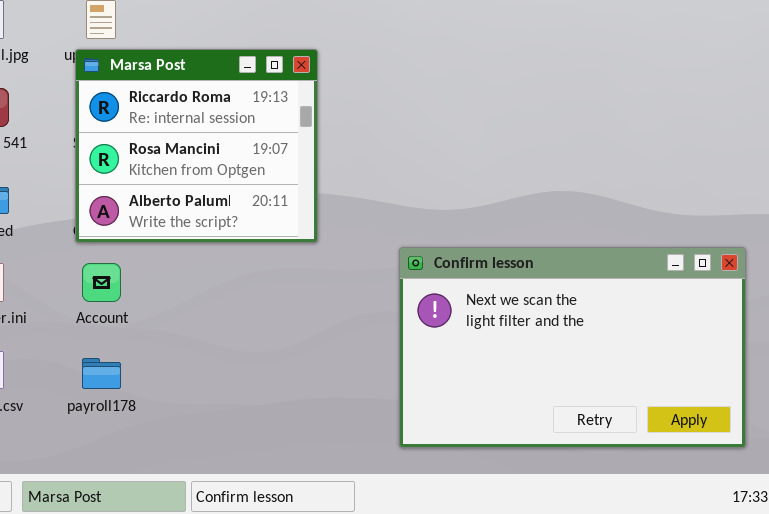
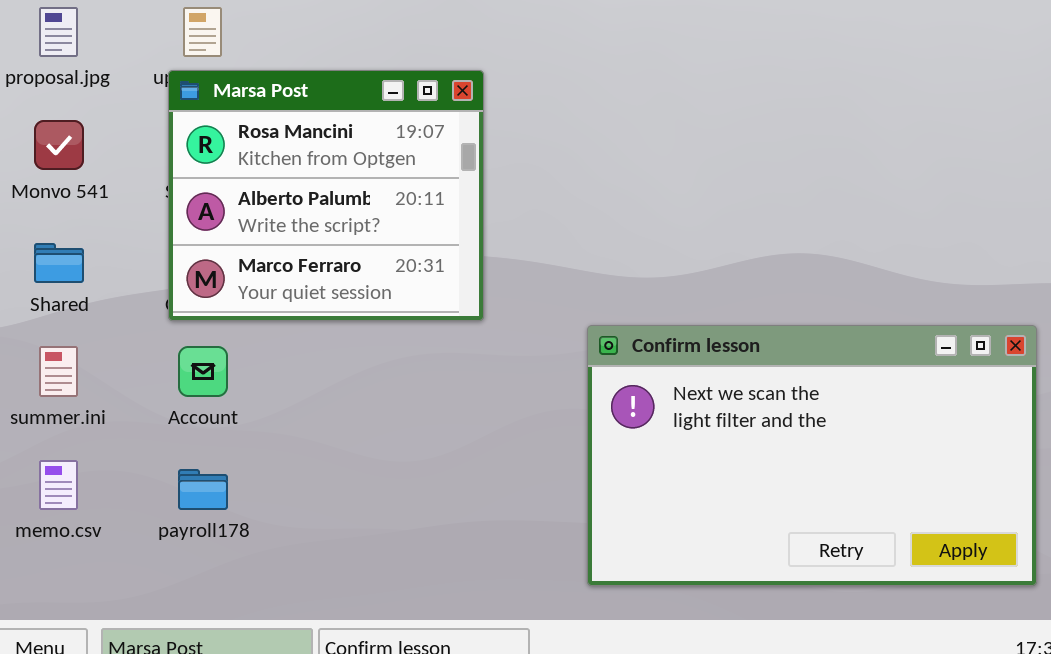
Marsa Post: [75,49,318,243] -> [168,70,484,321], scrolled down 1 row

